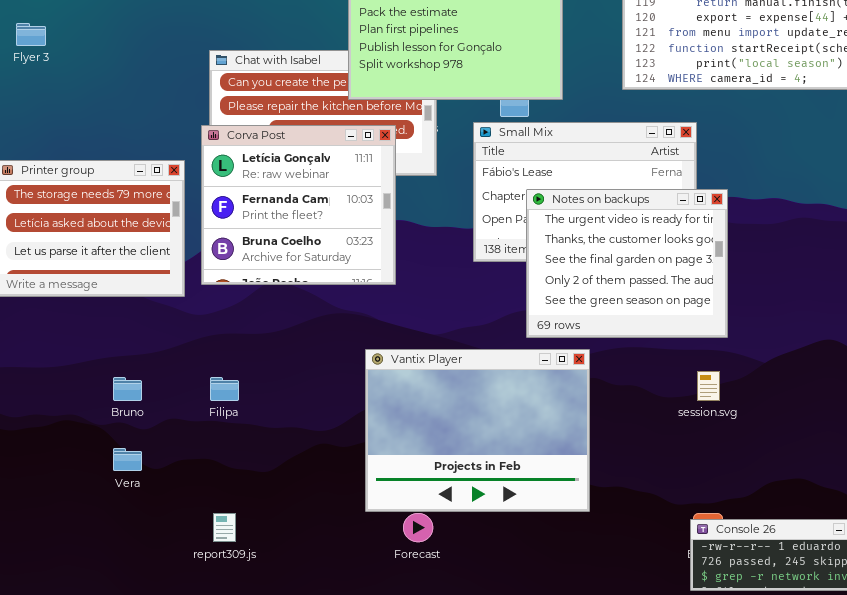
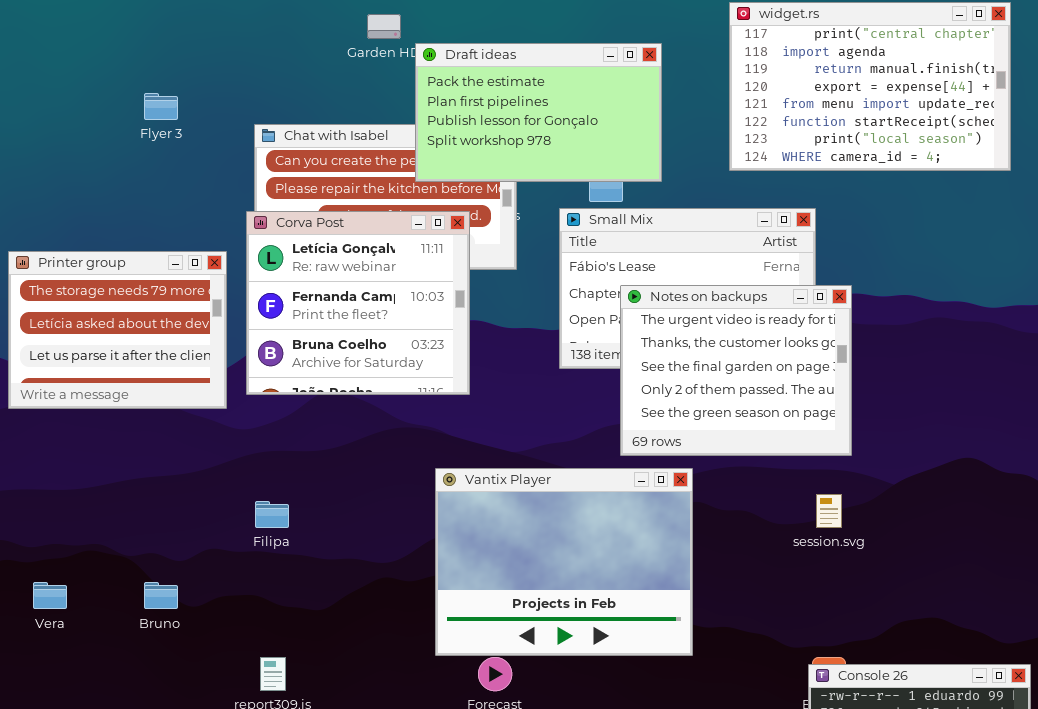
Flyer 3: [16,23,46,46] -> [144,93,178,120], moved
Bruno: [113,377,142,401] -> [144,582,178,609], moved
Vera: [113,448,142,471] -> [33,582,67,609], moved

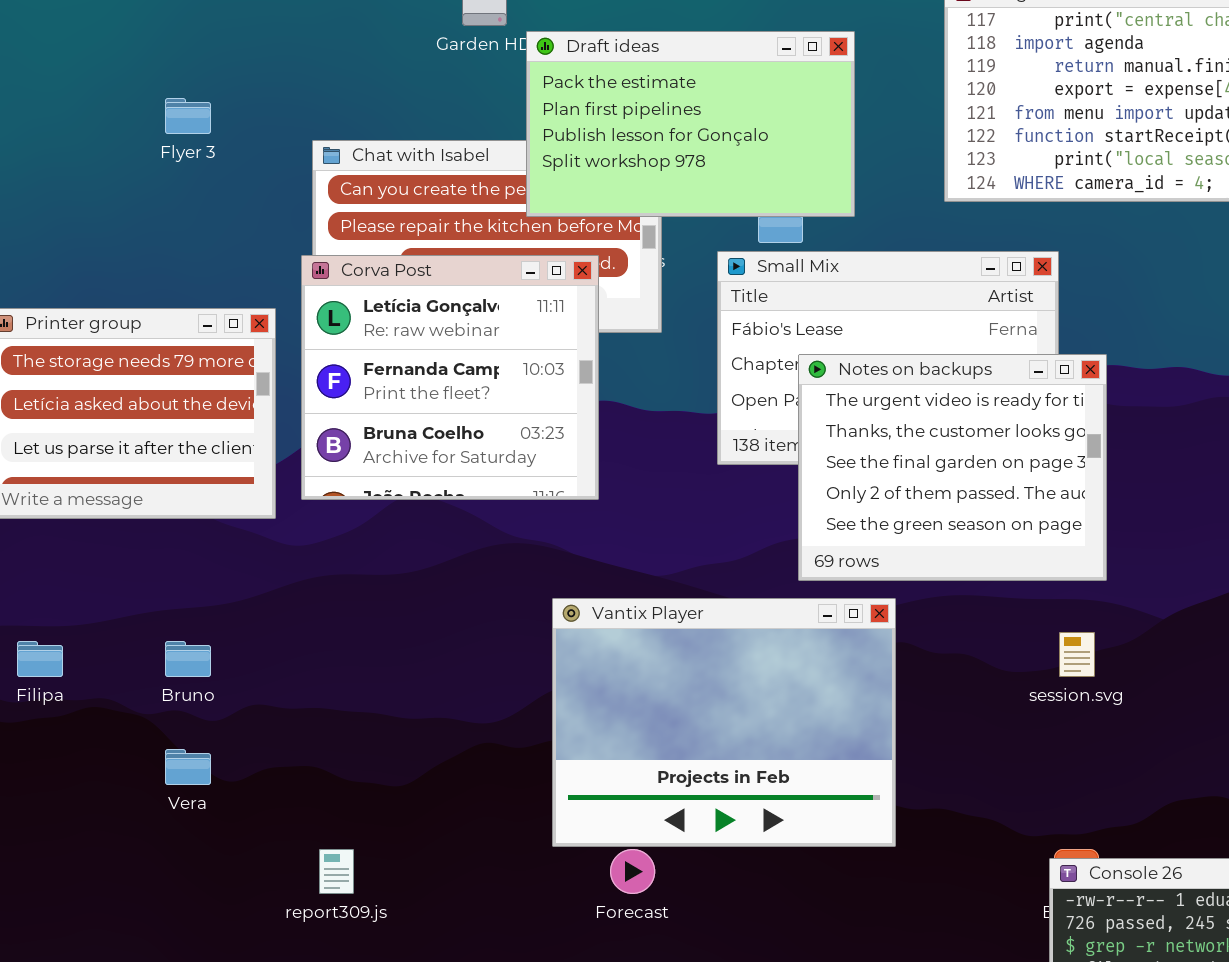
Filipa: [255,501,289,528] -> [17,641,63,677], moved
Vera: [33,582,67,609] -> [165,749,211,785], moved
Bruno: [144,582,178,609] -> [165,641,211,677], moved

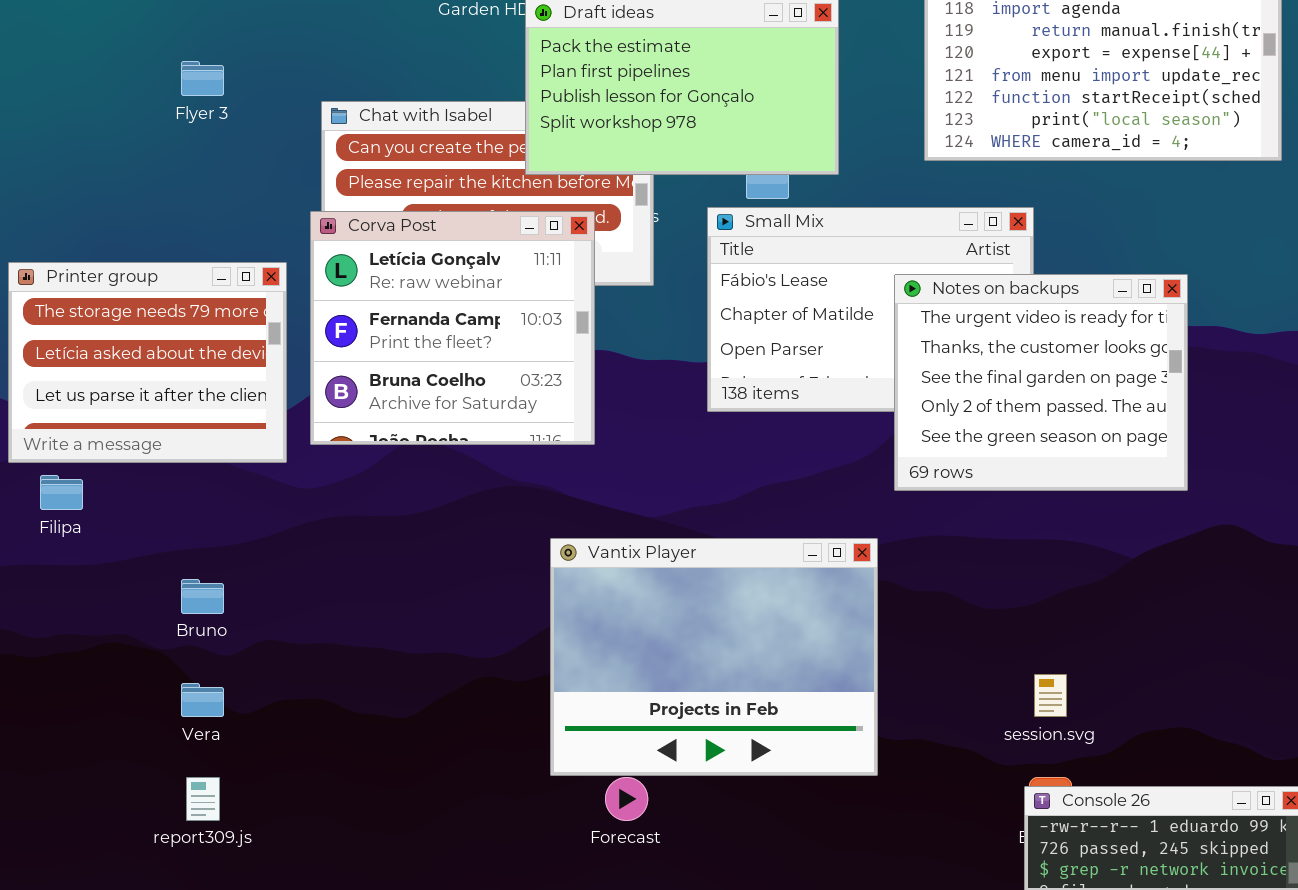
Notes on backups: [798,354,1107,581] -> [894,274,1188,491], moved
session.svg: [1059,632,1095,677] -> [1034,674,1067,717], moved
Filipa: [17,641,63,677] -> [40,475,83,510], moved
report309.js: [319,849,354,894] -> [186,777,220,821], moved

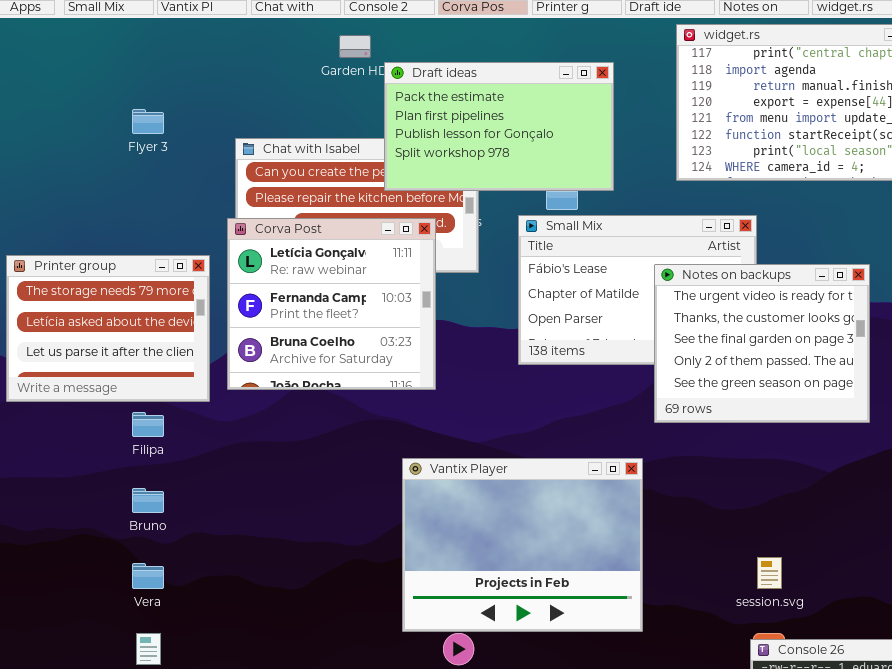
Filipa: [40,475,83,510] -> [132,412,164,437], moved

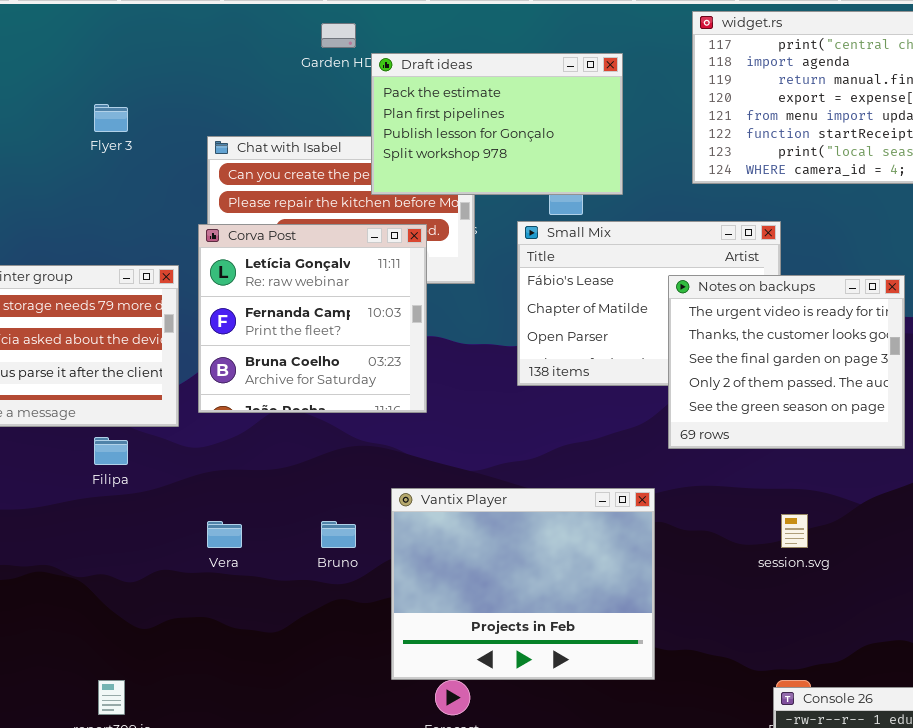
Bruno: [132,488,164,513] -> [321,521,356,548], moved
session.svg: [757,557,782,589] -> [781,514,808,548], moved
Vera: [132,563,164,589] -> [207,521,242,548], moved

